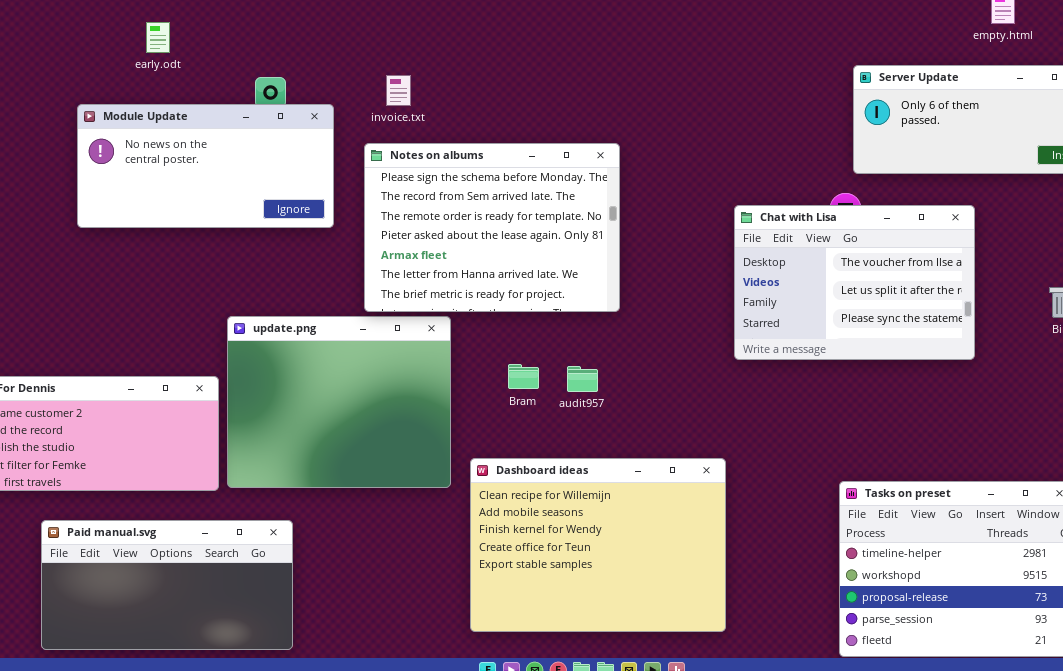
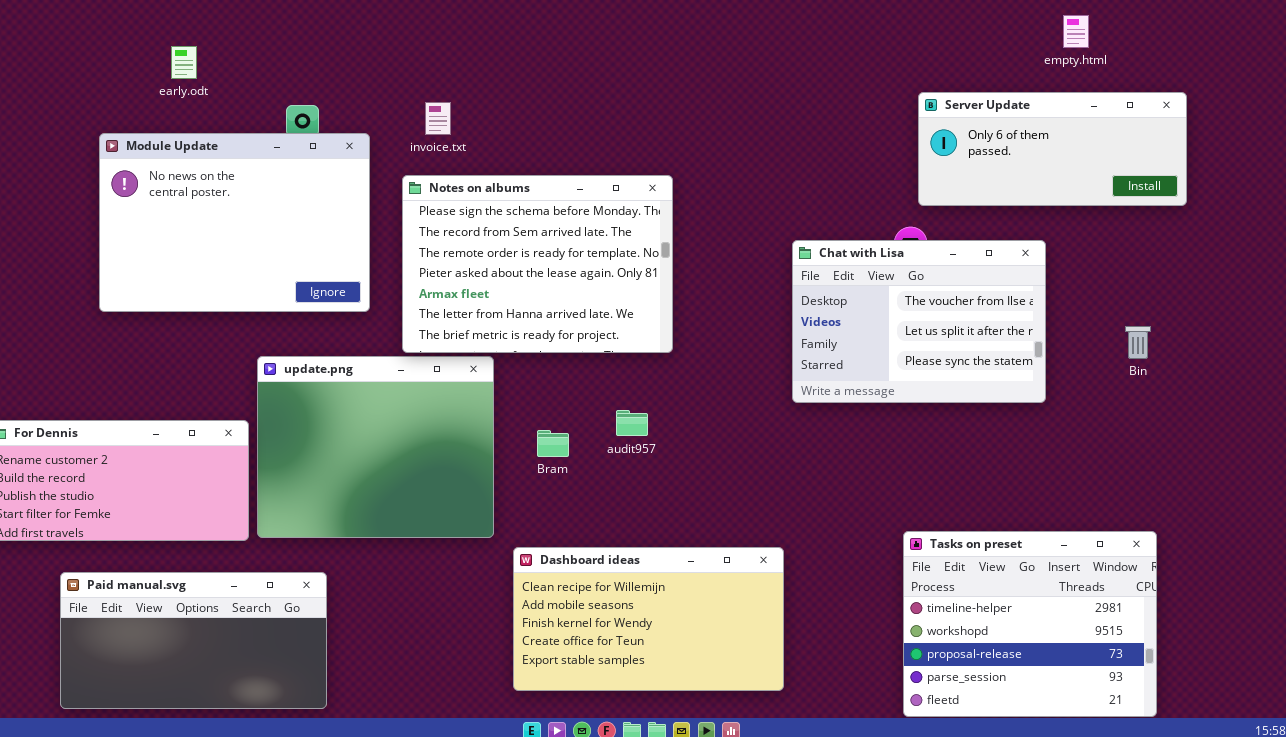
Module Update: [77,104,334,228] -> [99,133,370,312], resized
Bram: [508,364,539,389] -> [537,430,569,457], moved
Dashboard ideas: [470,458,726,632] -> [513,547,784,691], resized

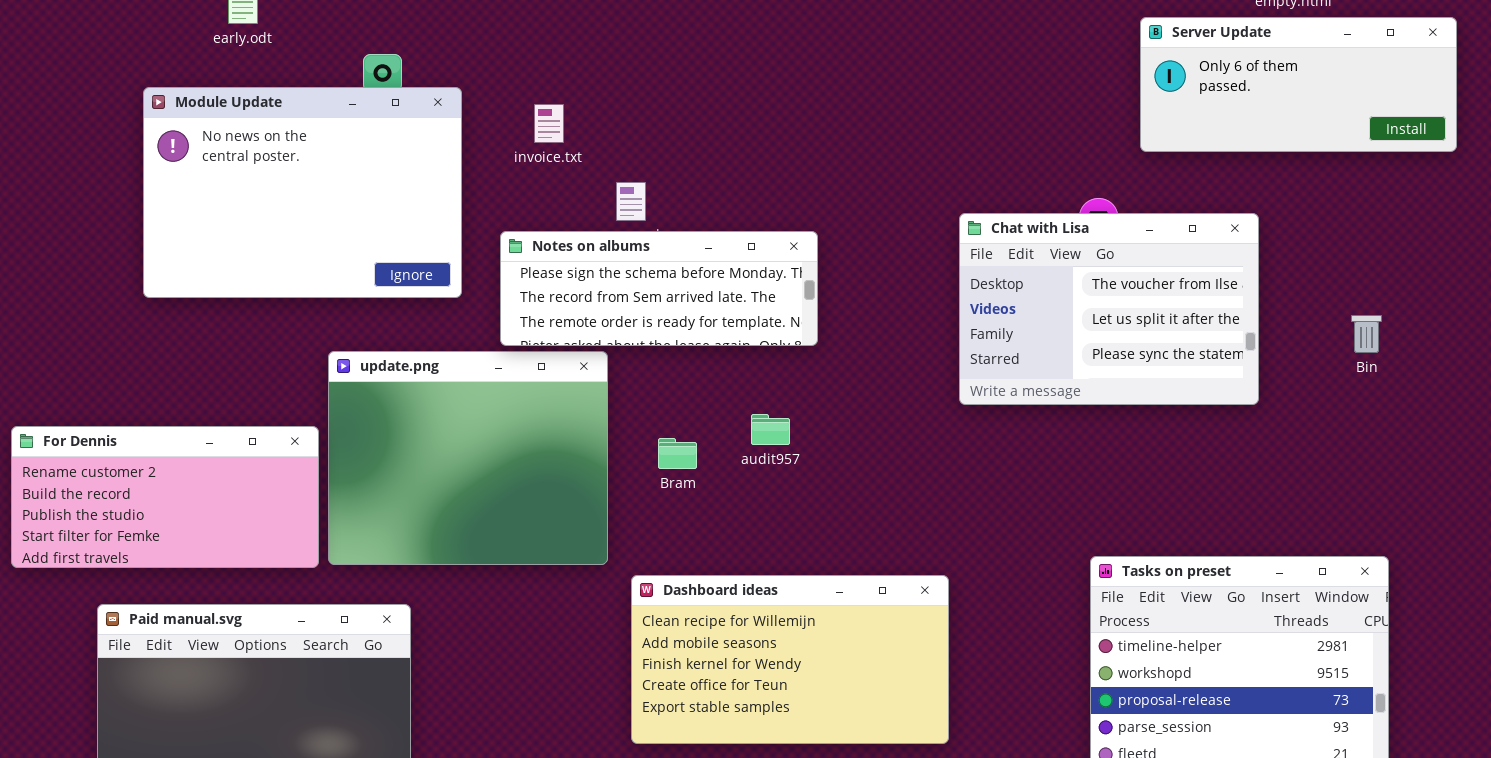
Server Update: [918,92,1187,206] -> [1140,17,1457,152], moved
invoice.txt: [425,102,451,135] -> [534,104,564,143], moved
Notes on albums: [402,175,673,353] -> [500,231,818,346], resized

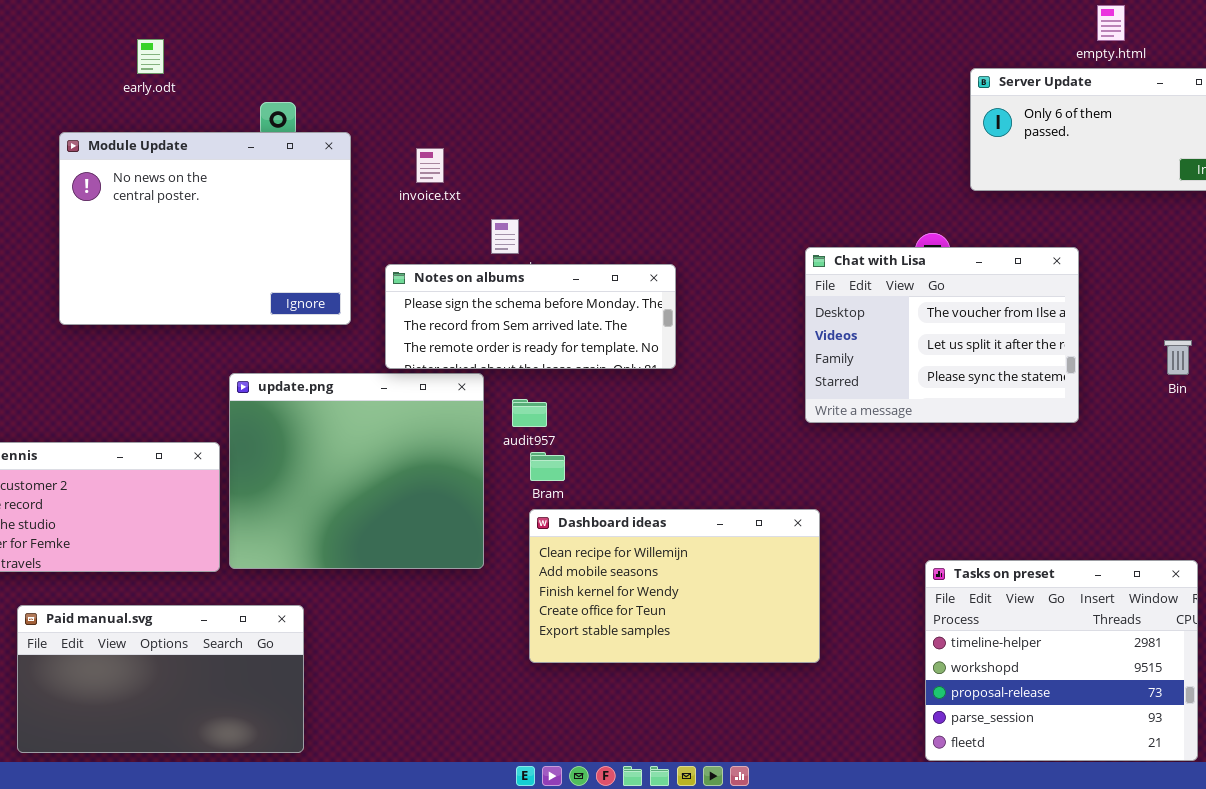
audit957: [751,414,790,445] -> [512,399,547,427], moved
Dashboard ideas: [631,575,949,744] -> [529,509,820,663], moved

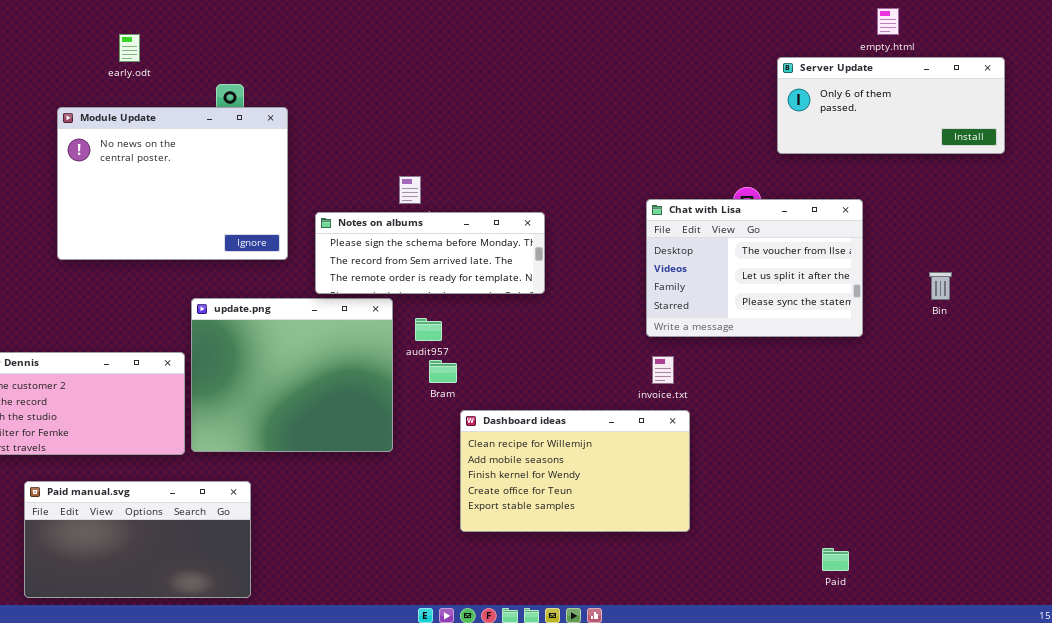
invoice.txt: [416,148,444,183] -> [652,356,674,384], moved
Dashboard ideas: [529,509,820,663] -> [460,410,690,532], moved
Tasks on preset: [925,560,1198,761] -> none, closed

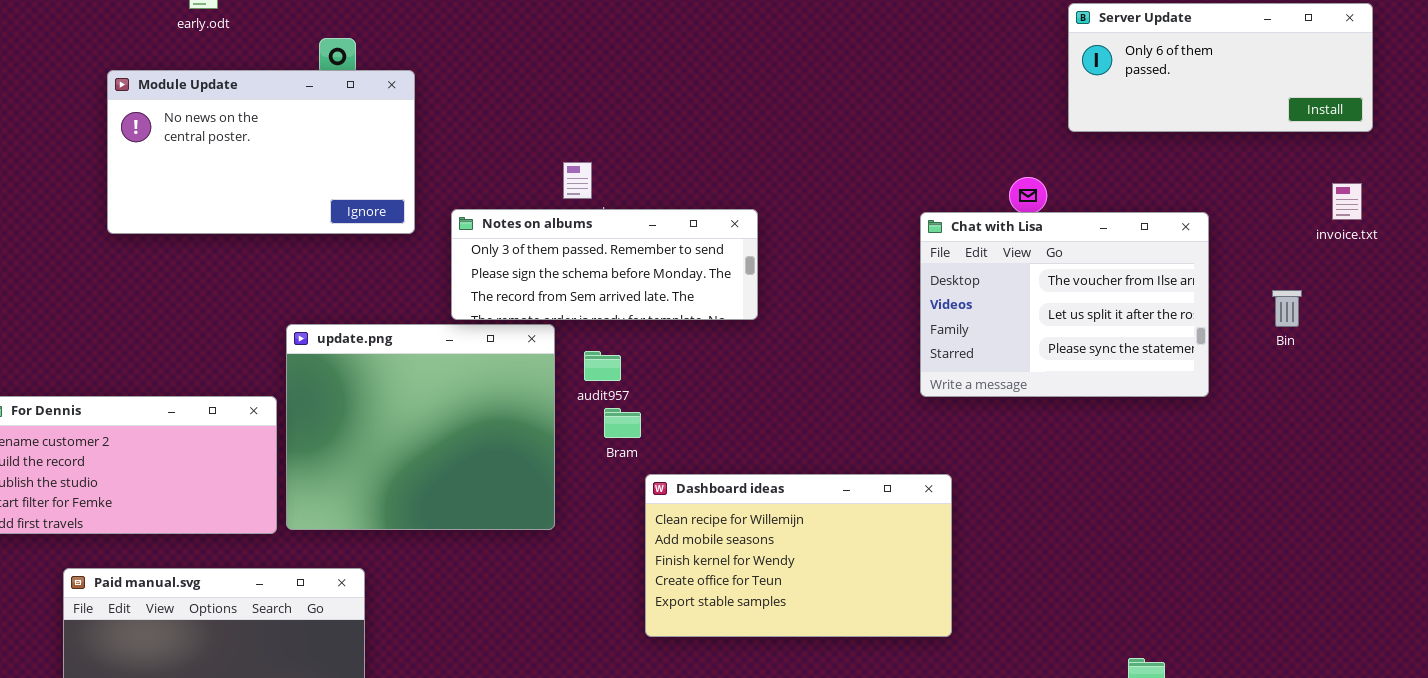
Module Update: [57,107,288,260] -> [107,70,415,234], resized
Chat with Lisa: [646,199,863,337] -> [920,212,1209,397], moved
Notes on albums: [315,212,545,294] -> [451,209,758,320], scrolled up 1 row
invoice.txt: [652,356,674,384] -> [1332,183,1362,220], moved

